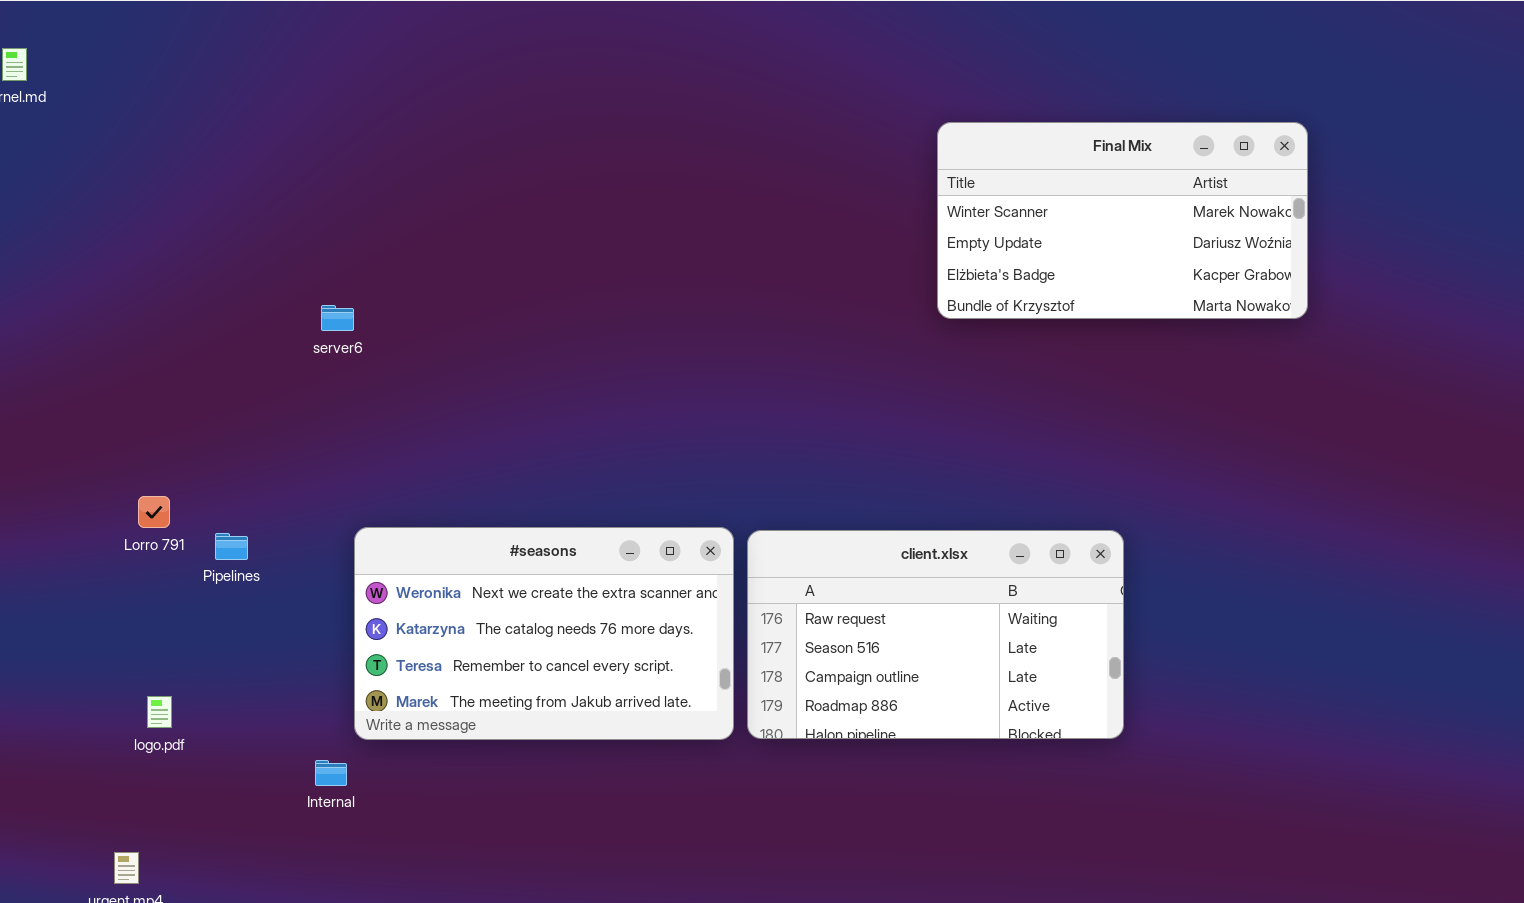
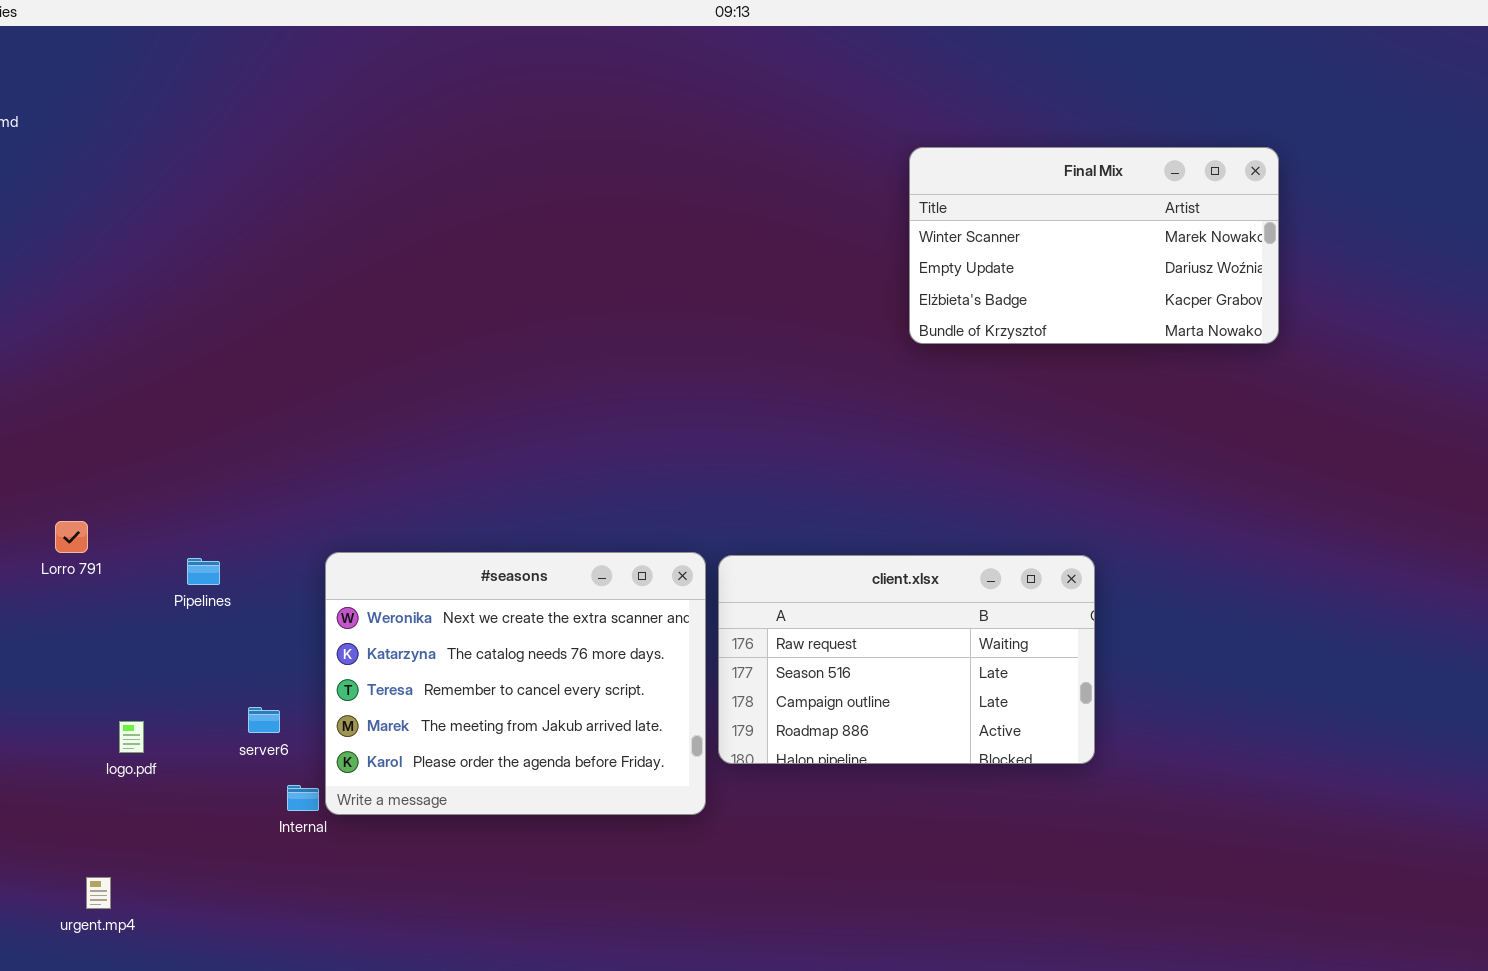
server6: [321,305,354,331] -> [248,707,280,733], moved
Lorro 791: [138,496,170,528] -> [55,521,88,553], moved
#seasons: [354,527,734,740] -> [325,552,706,815], resized

